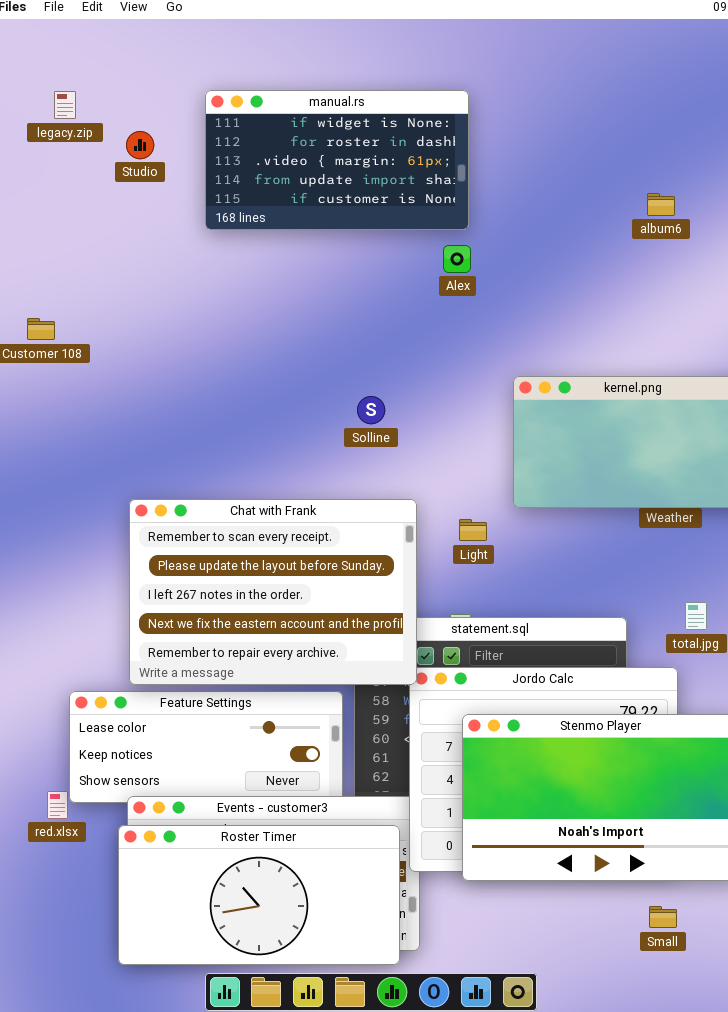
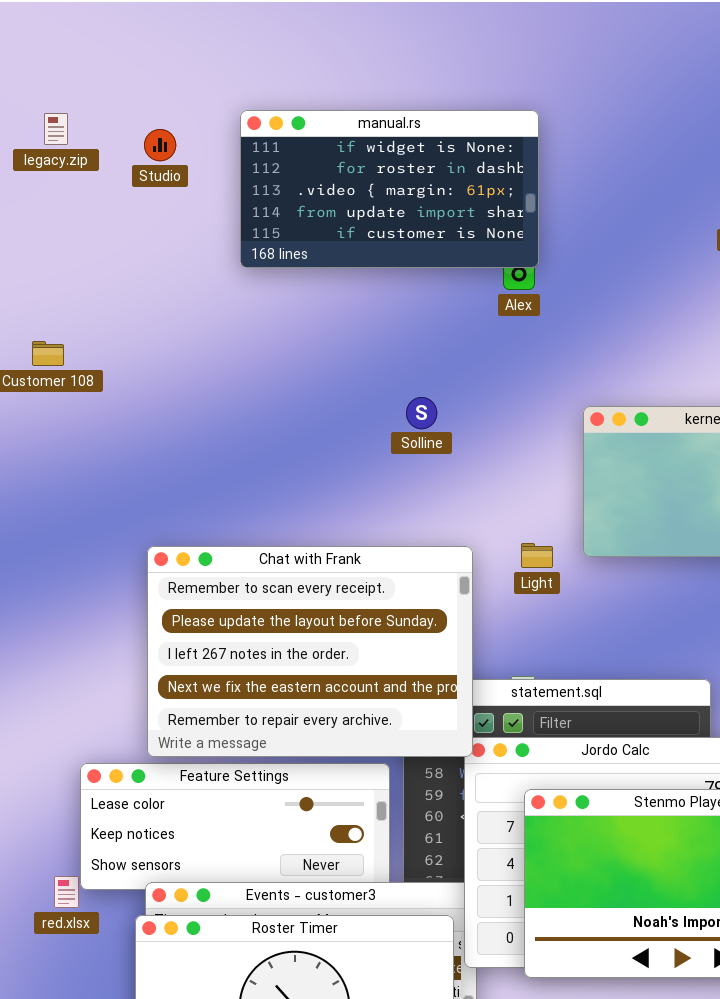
manual.rs: [205,90,469,230] -> [240,110,539,268], moved
legacy.zip: [54,91,76,119] -> [44,113,68,145], moved
Solline: [357,396,385,424] -> [406,397,437,429], moved
Light: [459,519,487,541] -> [521,543,553,568], moved

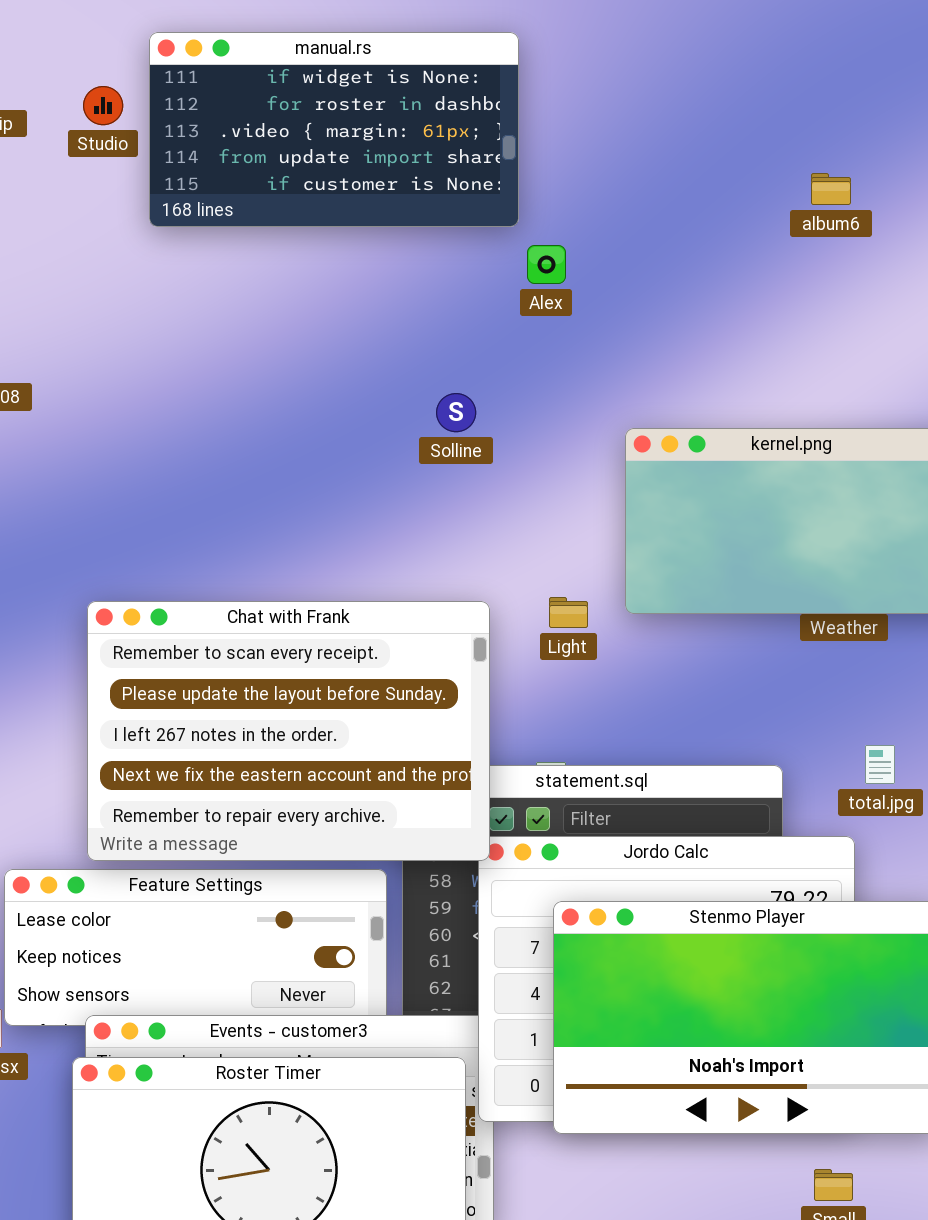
manual.rs: [240,110,539,268] -> [149,32,519,227], moved
Solline: [406,397,437,429] -> [436,393,476,432], moved

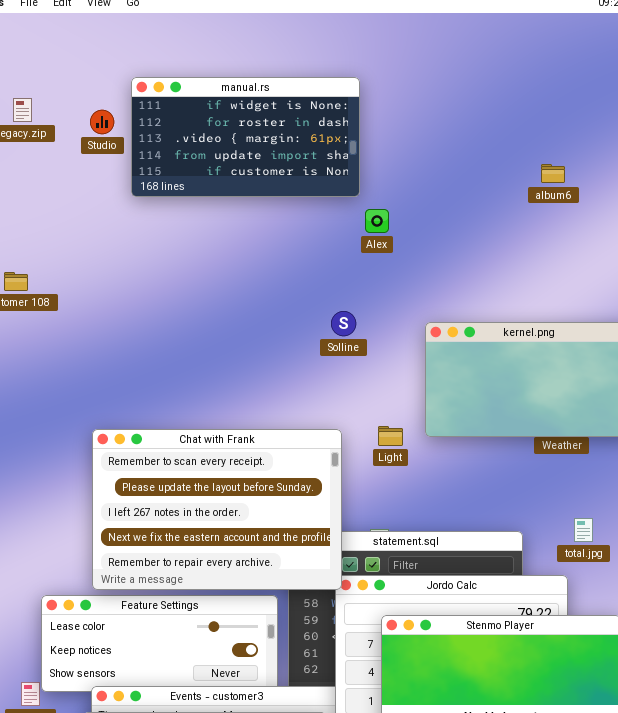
Solline: [436,393,476,432] -> [331,311,356,336], moved

